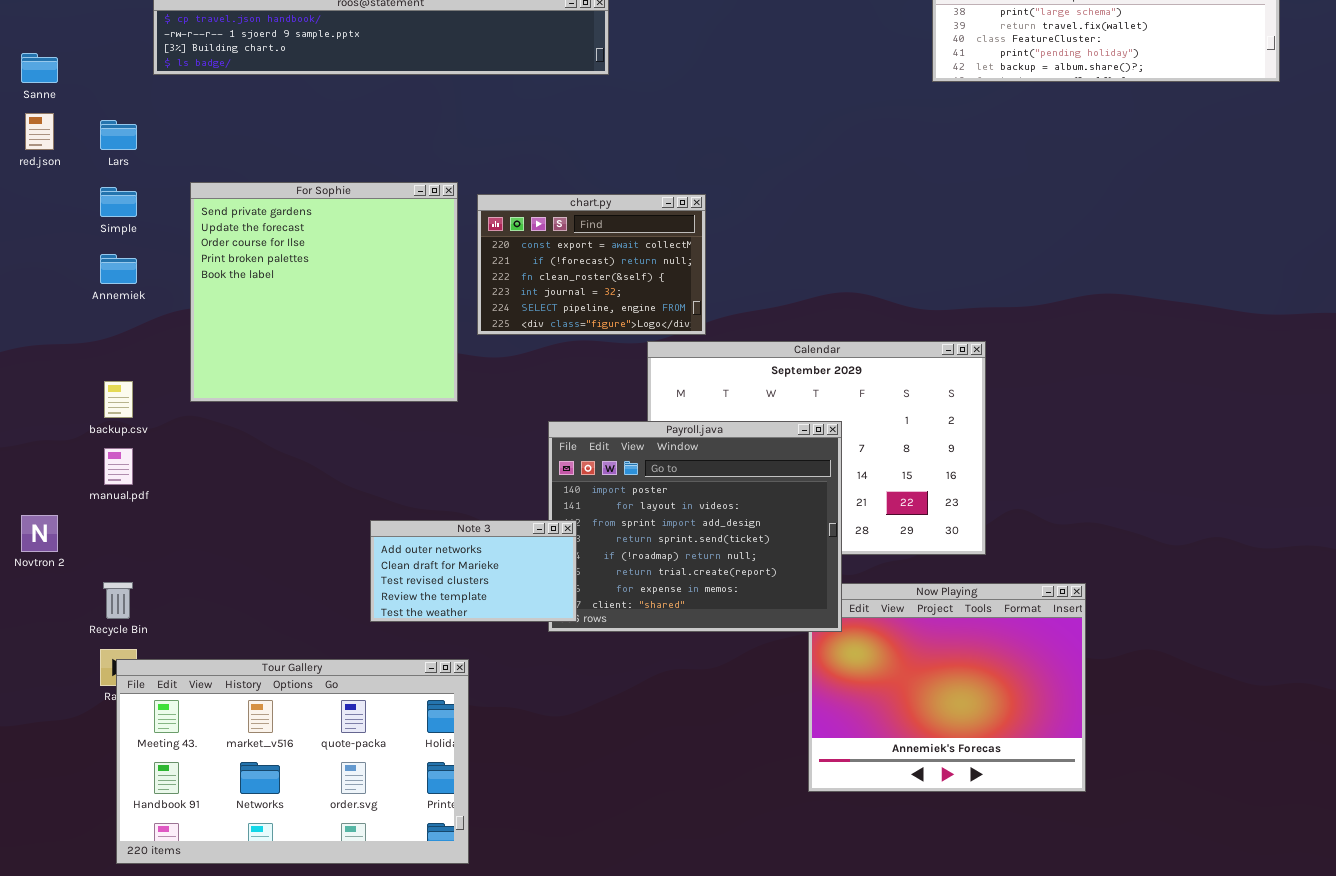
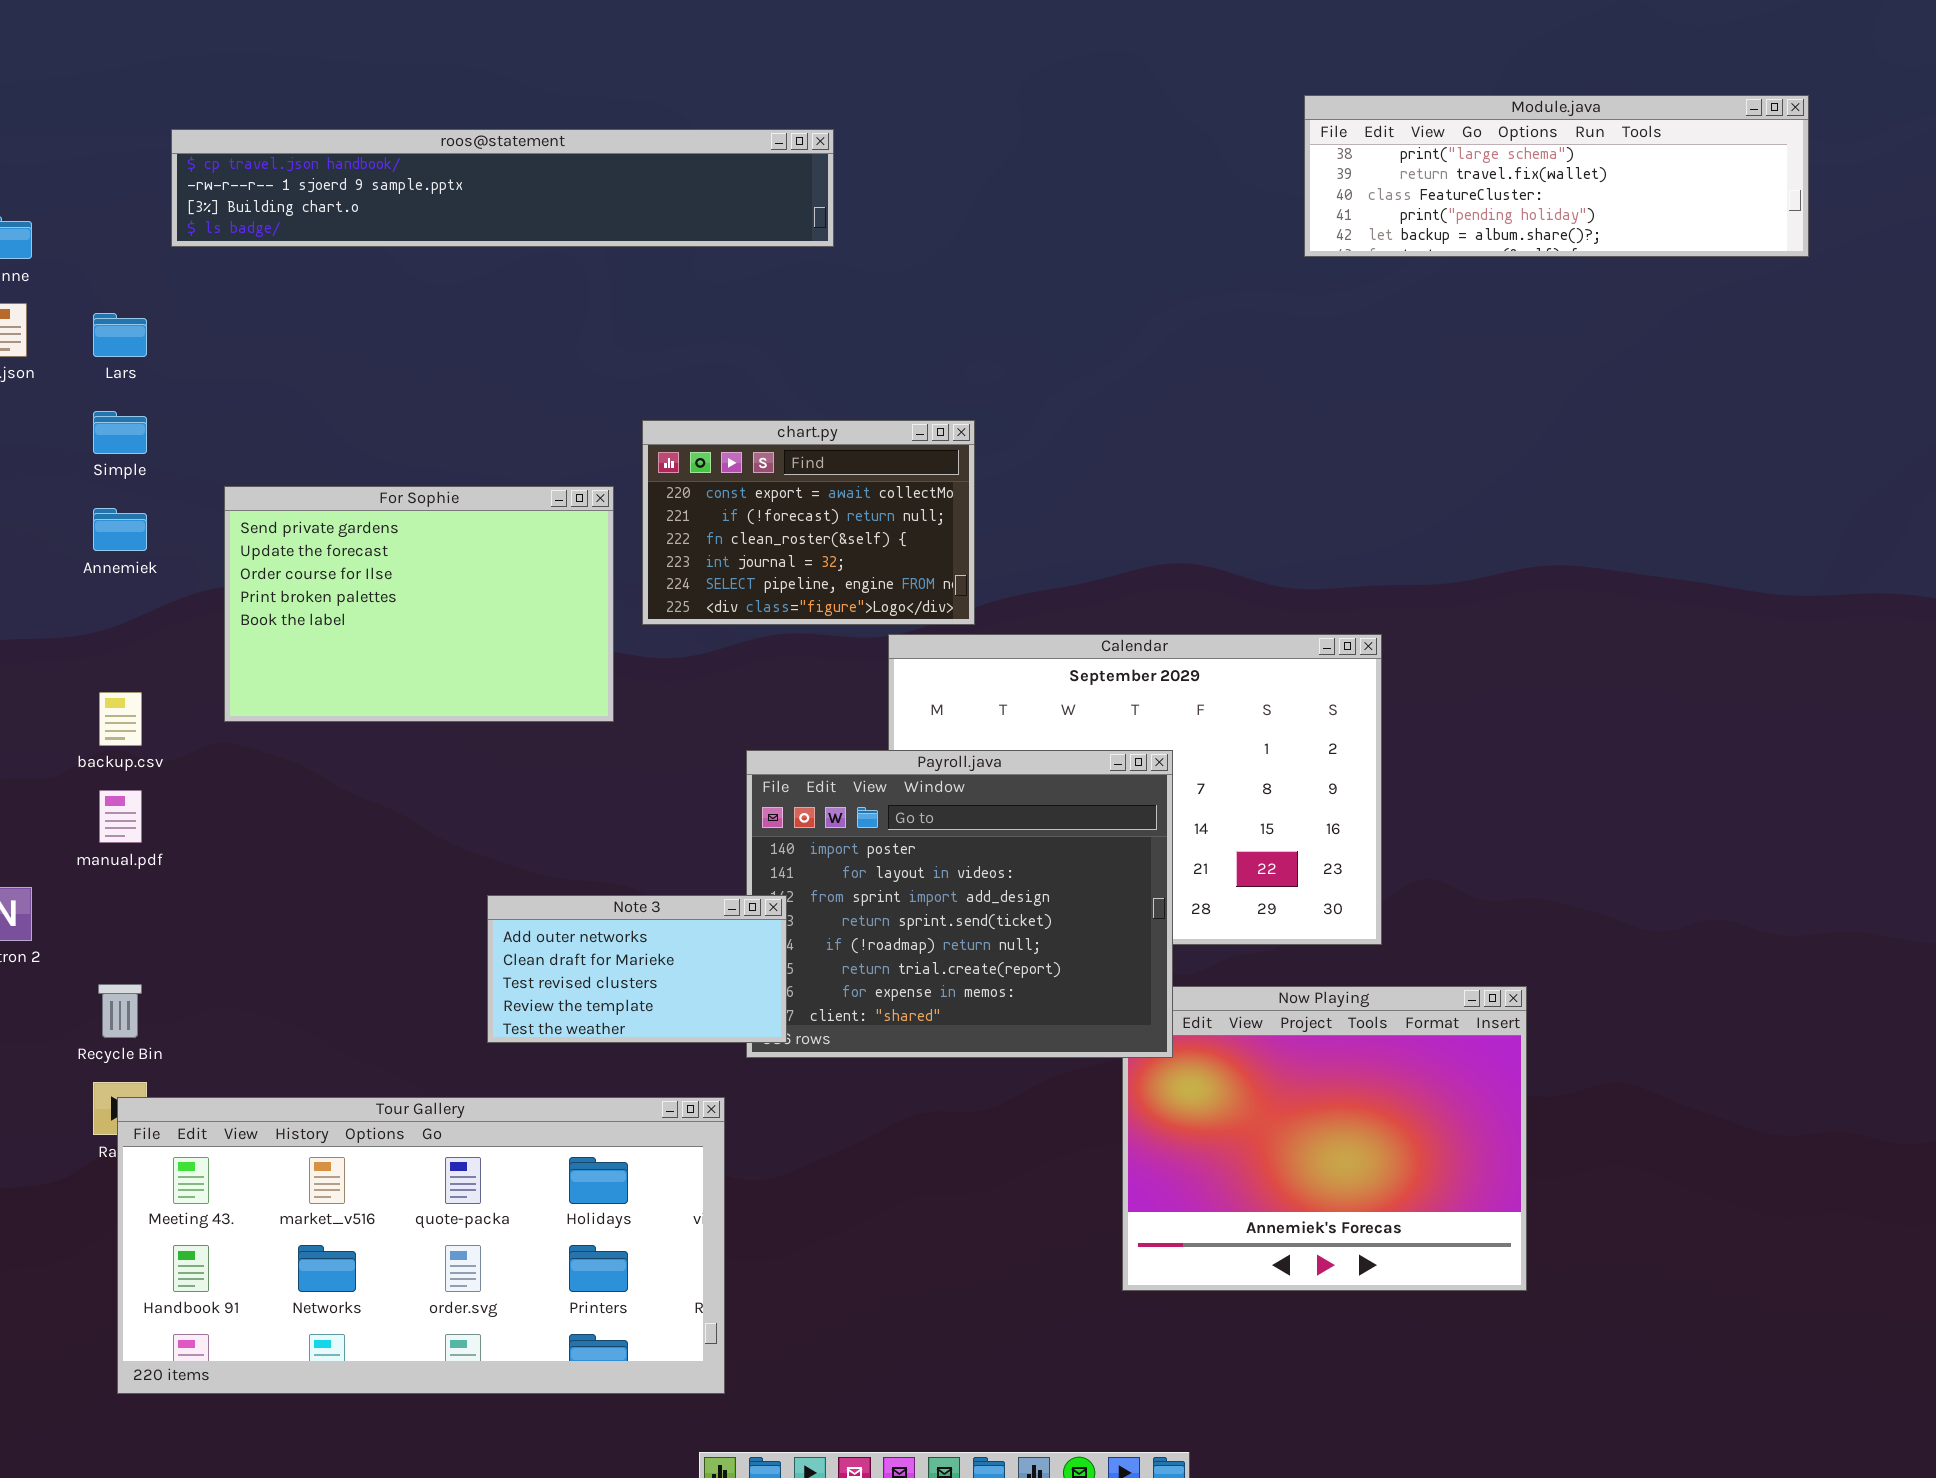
For Sophie: [190,182,458,402] -> [224,486,614,722], resized
Tour Gallery: [116,659,469,864] -> [117,1097,725,1394], resized

